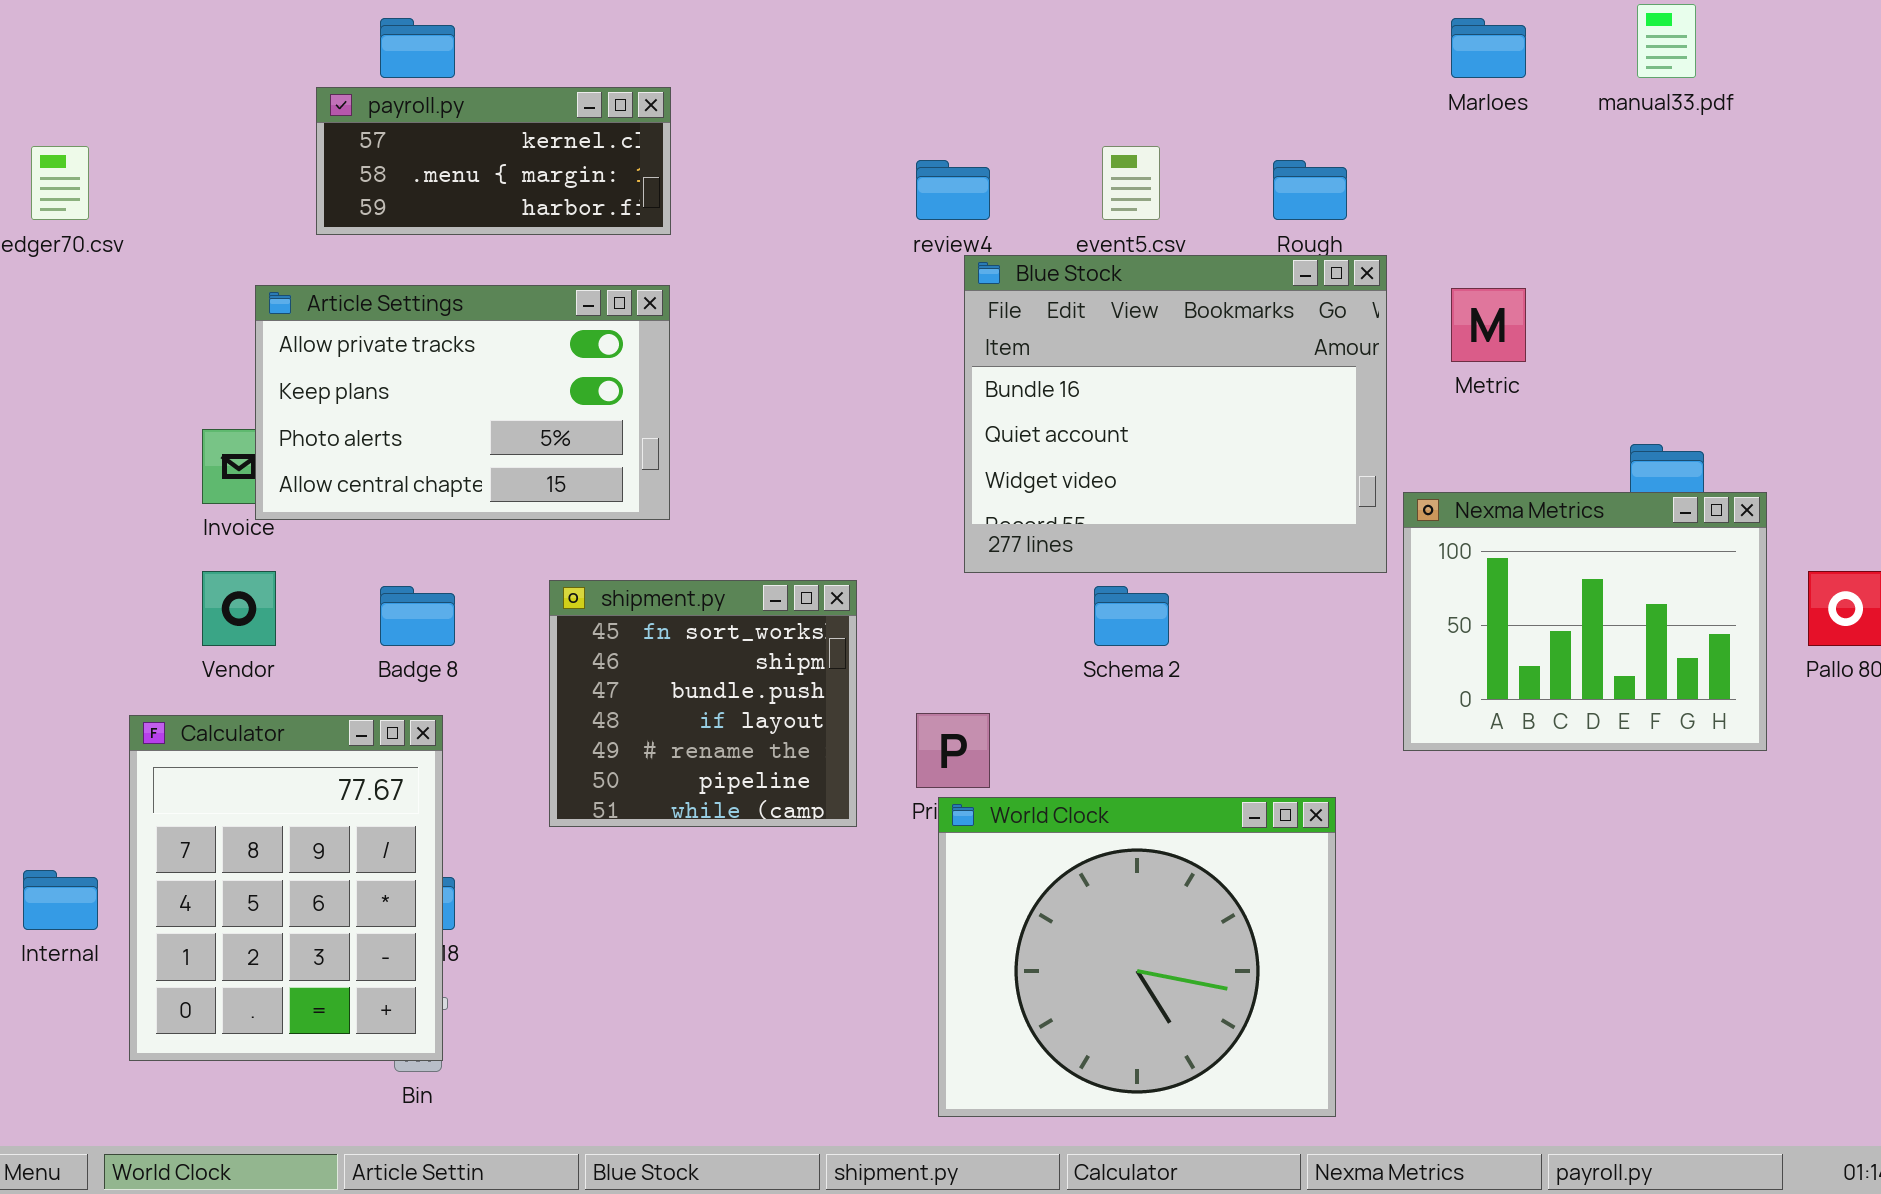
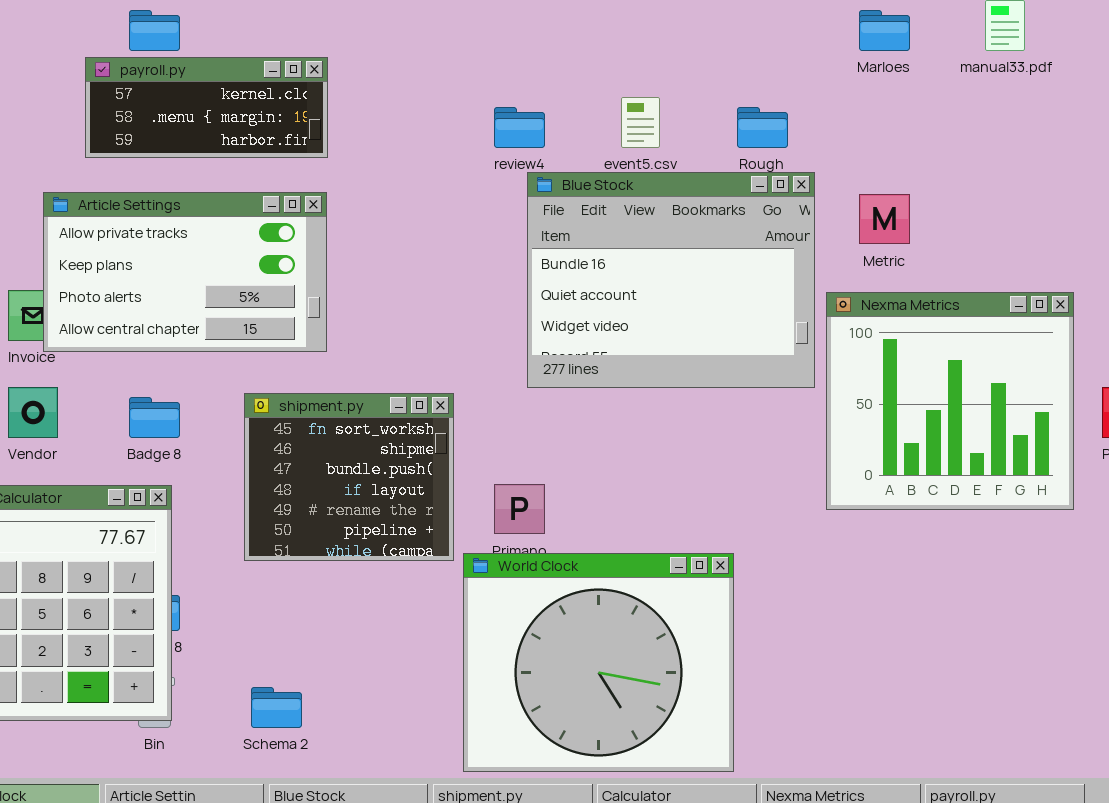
Nexma Metrics: [1403,492,1767,751] -> [826,292,1074,510], resized
Schema 2: [1094,586,1169,646] -> [251,687,302,728], moved
World Clock: [938,797,1336,1117] -> [463,553,734,772], moved

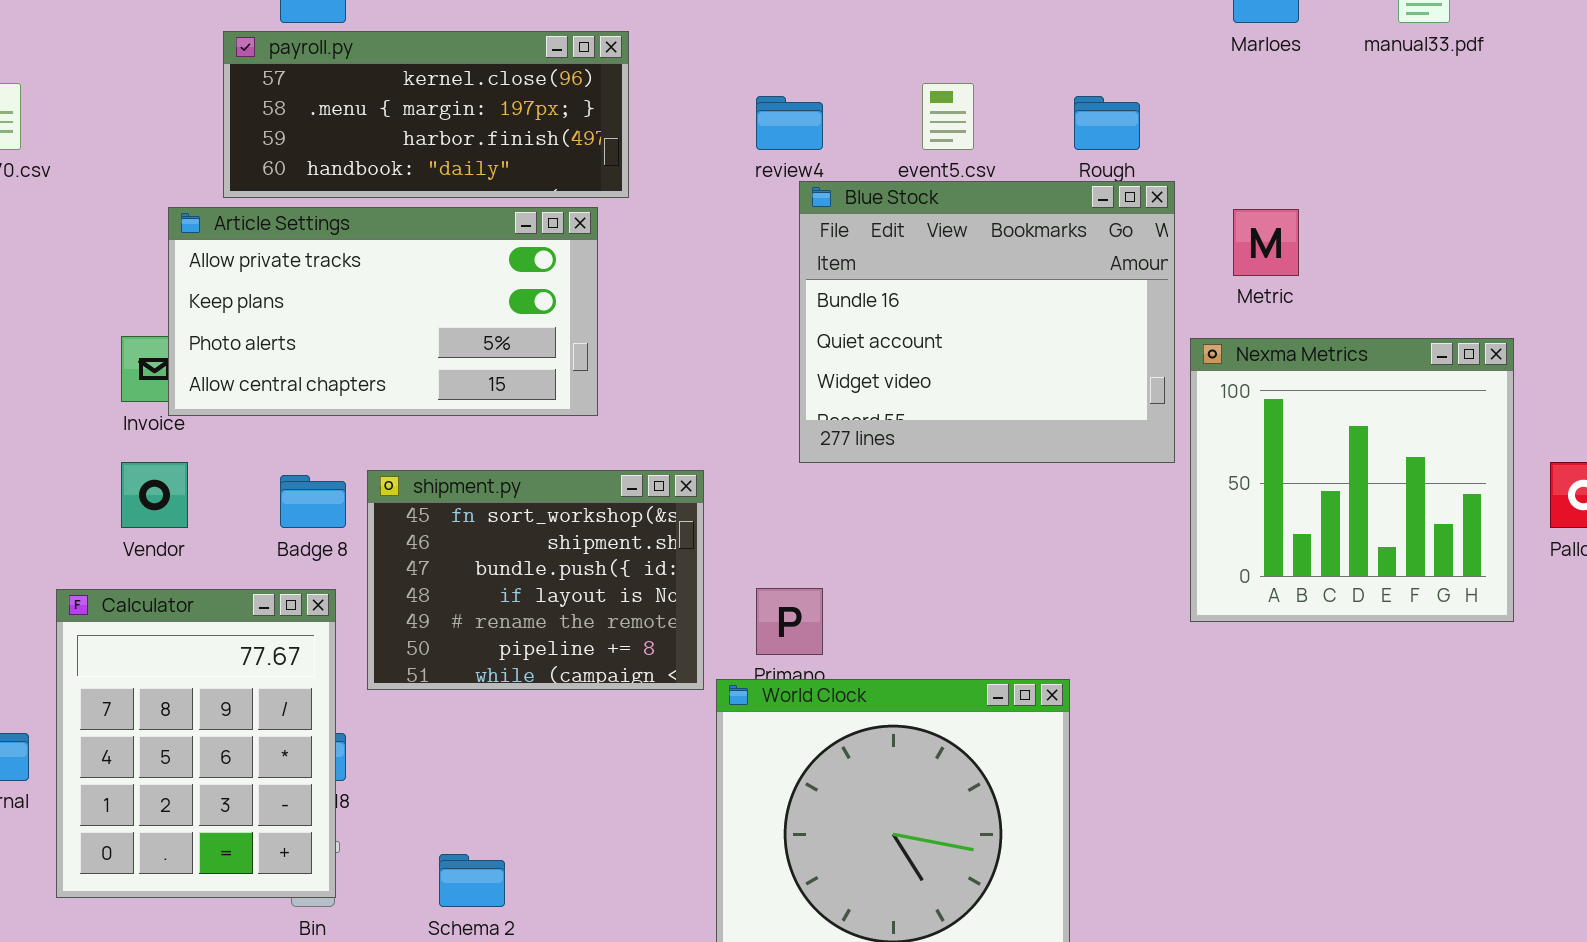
payroll.py: [85,57,328,158] -> [223,31,629,198], resized
Article Settings: [43,192,327,352] -> [168,207,598,416], resized
shipment.py: [244,393,454,561] -> [367,470,704,690], resized

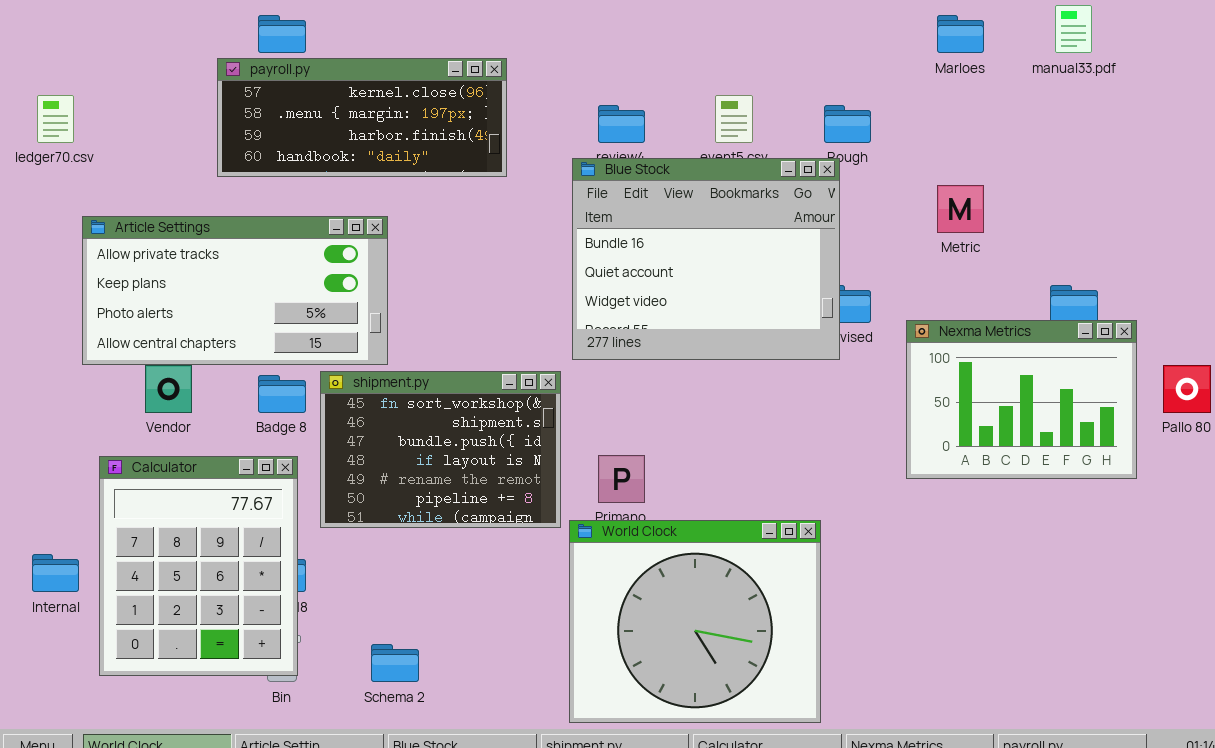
Blue Stock: [799,181,1175,463] -> [572,158,840,360], moved
Article Settings: [168,207,598,416] -> [82,216,388,365], moved
Nexma Metrics: [1190,338,1514,622] -> [906,320,1137,479], resized

